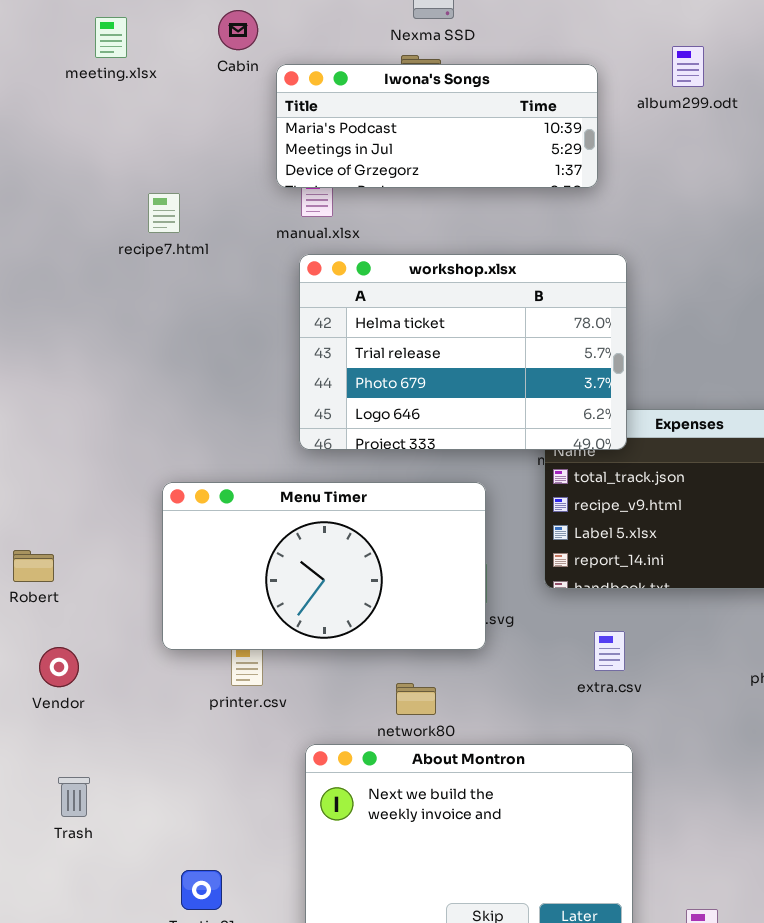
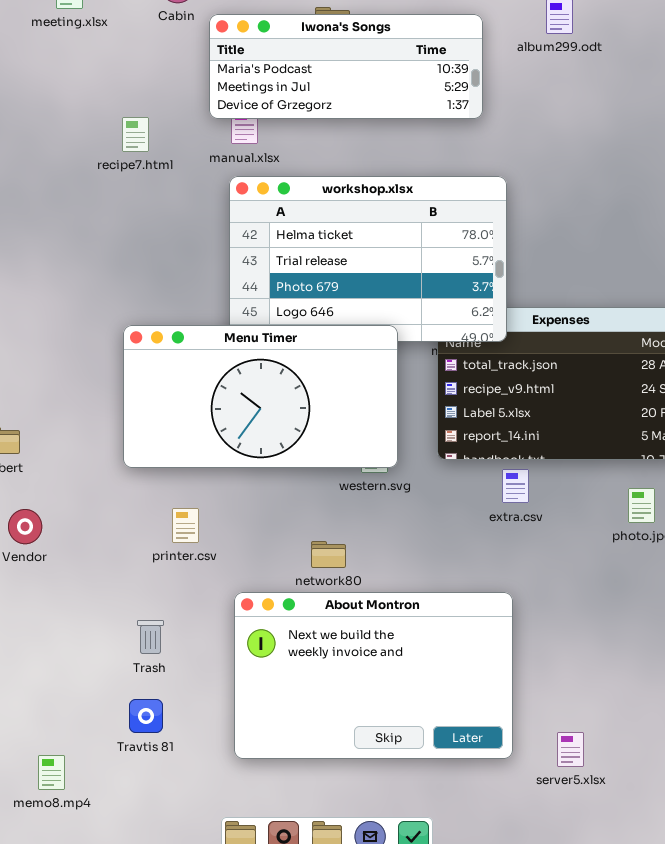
recipe7.html: [148,193,180,233] -> [122,117,149,152], moved
Menu Timer: [162,482,486,650] -> [123,325,398,468], moved
extra.csv: [594,631,625,671] -> [502,469,529,503], moved
Trash: [58,777,90,817] -> [137,620,164,654], moved

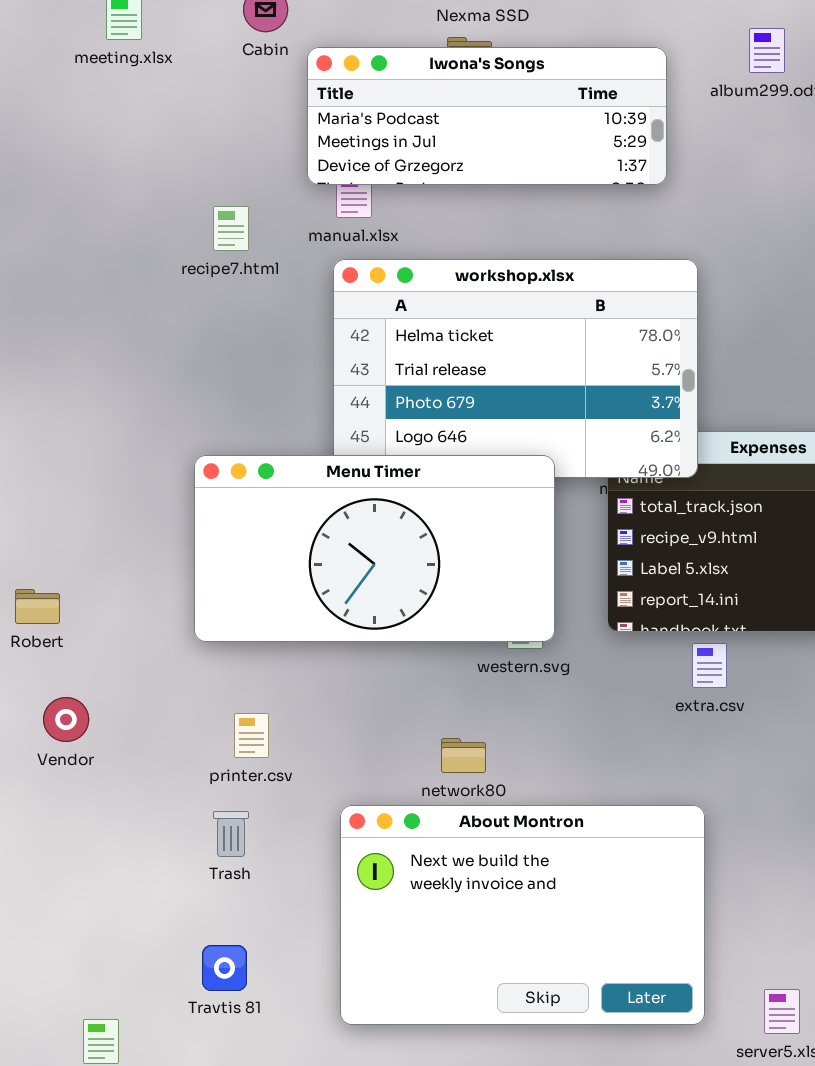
recipe7.html: [122,117,149,152] -> [213,206,249,251], moved
printer.csv: [172,508,199,543] -> [234,713,269,758], moved
Trash: [137,620,164,654] -> [213,811,249,857], moved

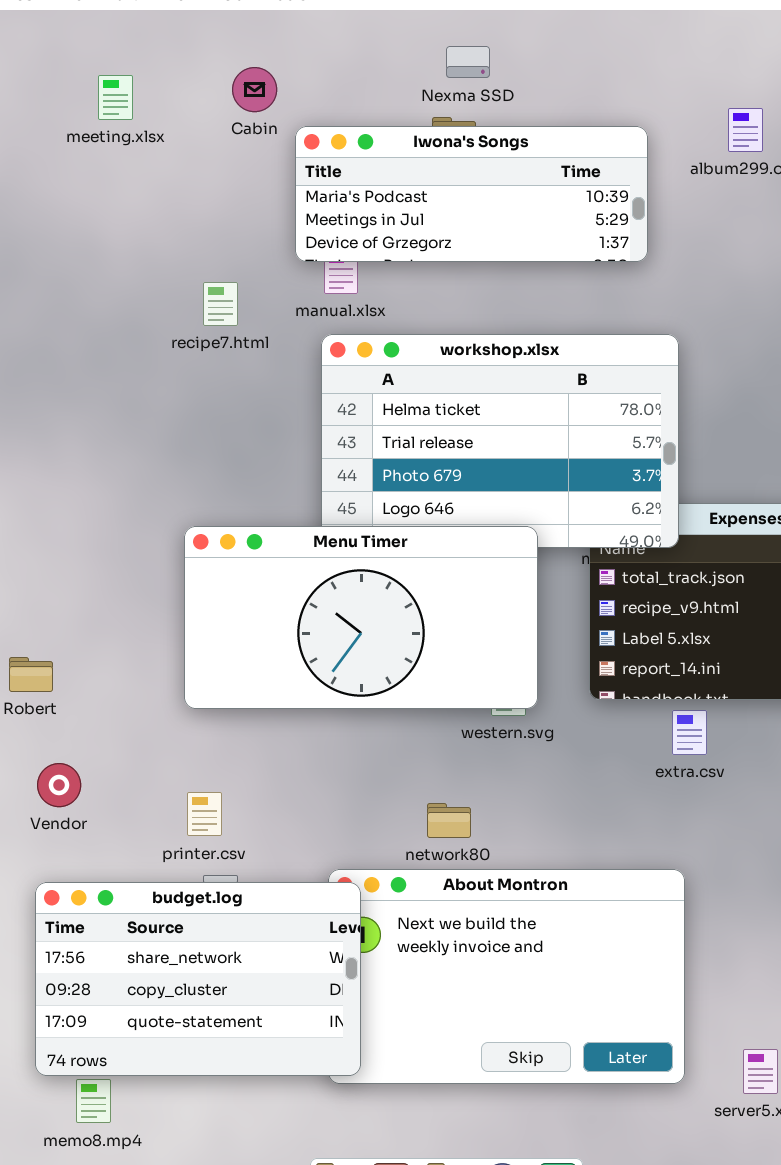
printer.csv: [234,713,269,758] -> [187,792,222,836], moved
budget.log: none -> [35,882,361,1076], opened

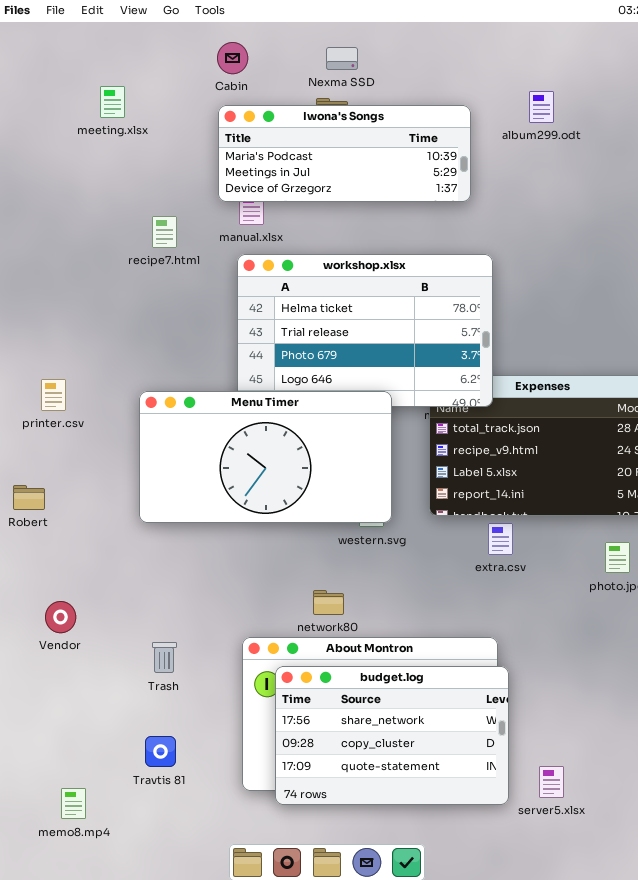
Cabin: [232,67,277,112] -> [217,42,248,74], moved
meeting.xlsx: [98,75,133,120] -> [100,86,125,118], moved
Vendor: [37,763,81,807] -> [45,601,76,633], moved
printer.csv: [187,792,222,836] -> [41,379,66,411], moved
budget.log: [35,882,361,1076] -> [275,666,509,805], moved

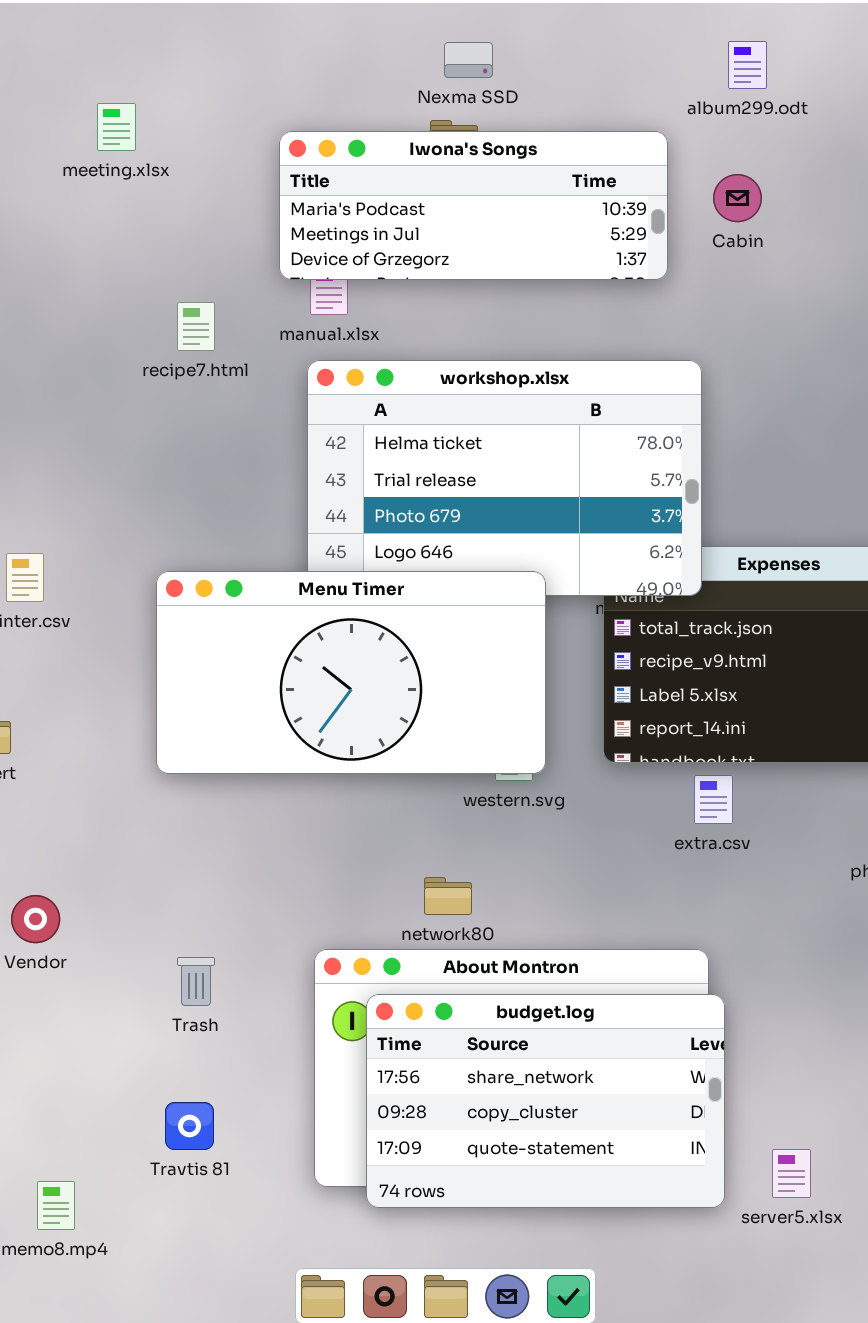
Cabin: [217,42,248,74] -> [713,174,762,222], moved
album299.odt: [529,91,554,123] -> [728,41,767,89], moved

